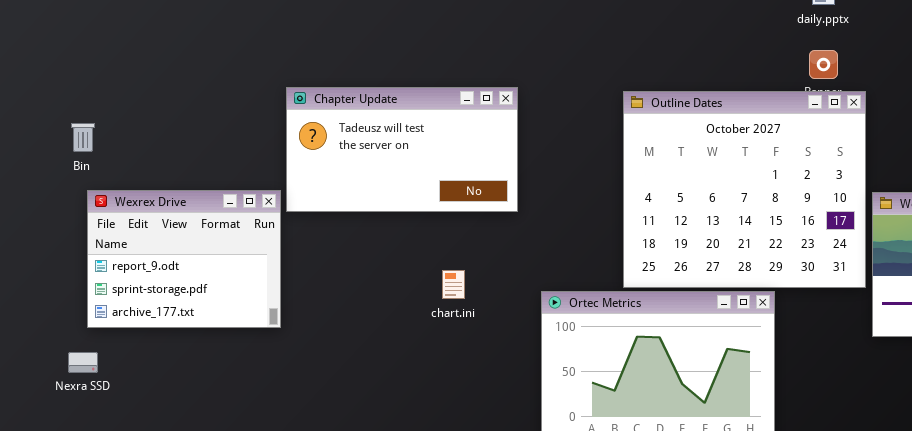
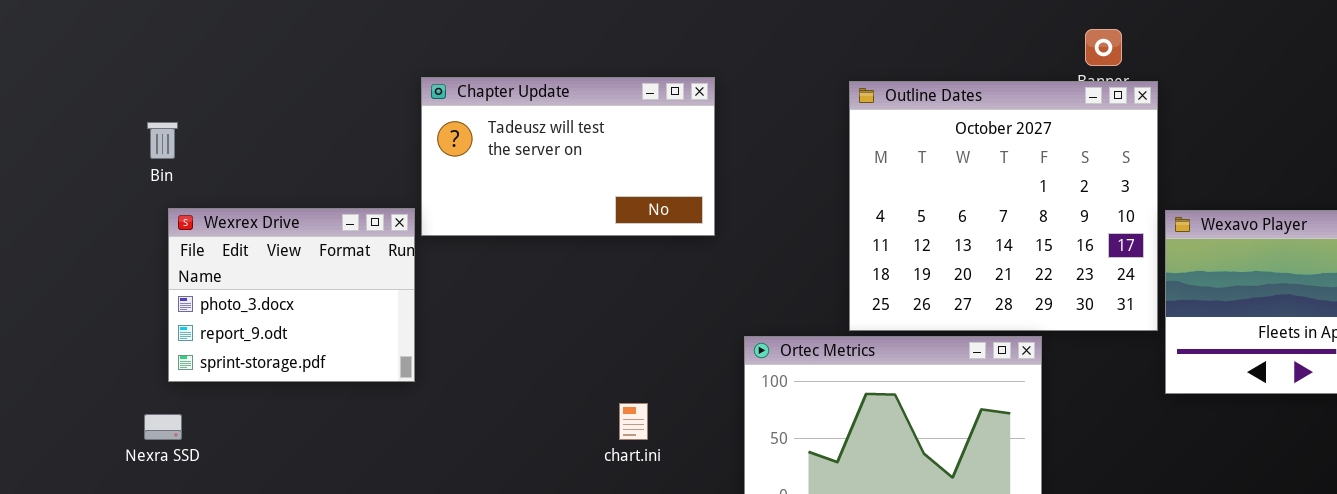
Wexrex Drive: [87,190,281,328] -> [168,208,415,382], scrolled up 1 row
chart.ini: [442,270,465,299] -> [619,403,648,440], moved

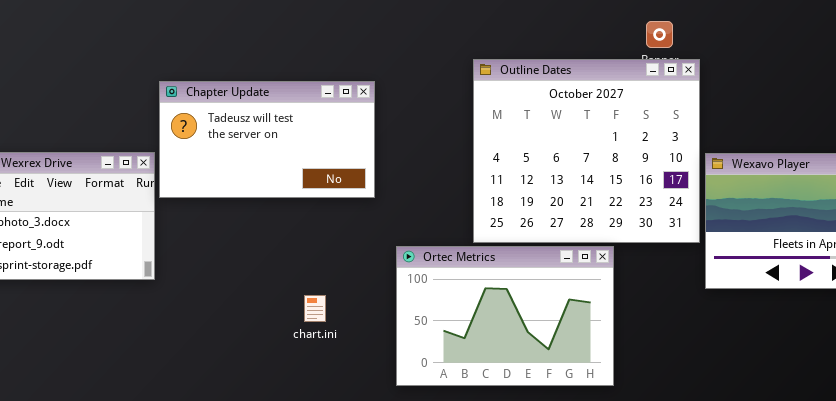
Chapter Update: [421,77,715,236] -> [159,81,375,198], moved

